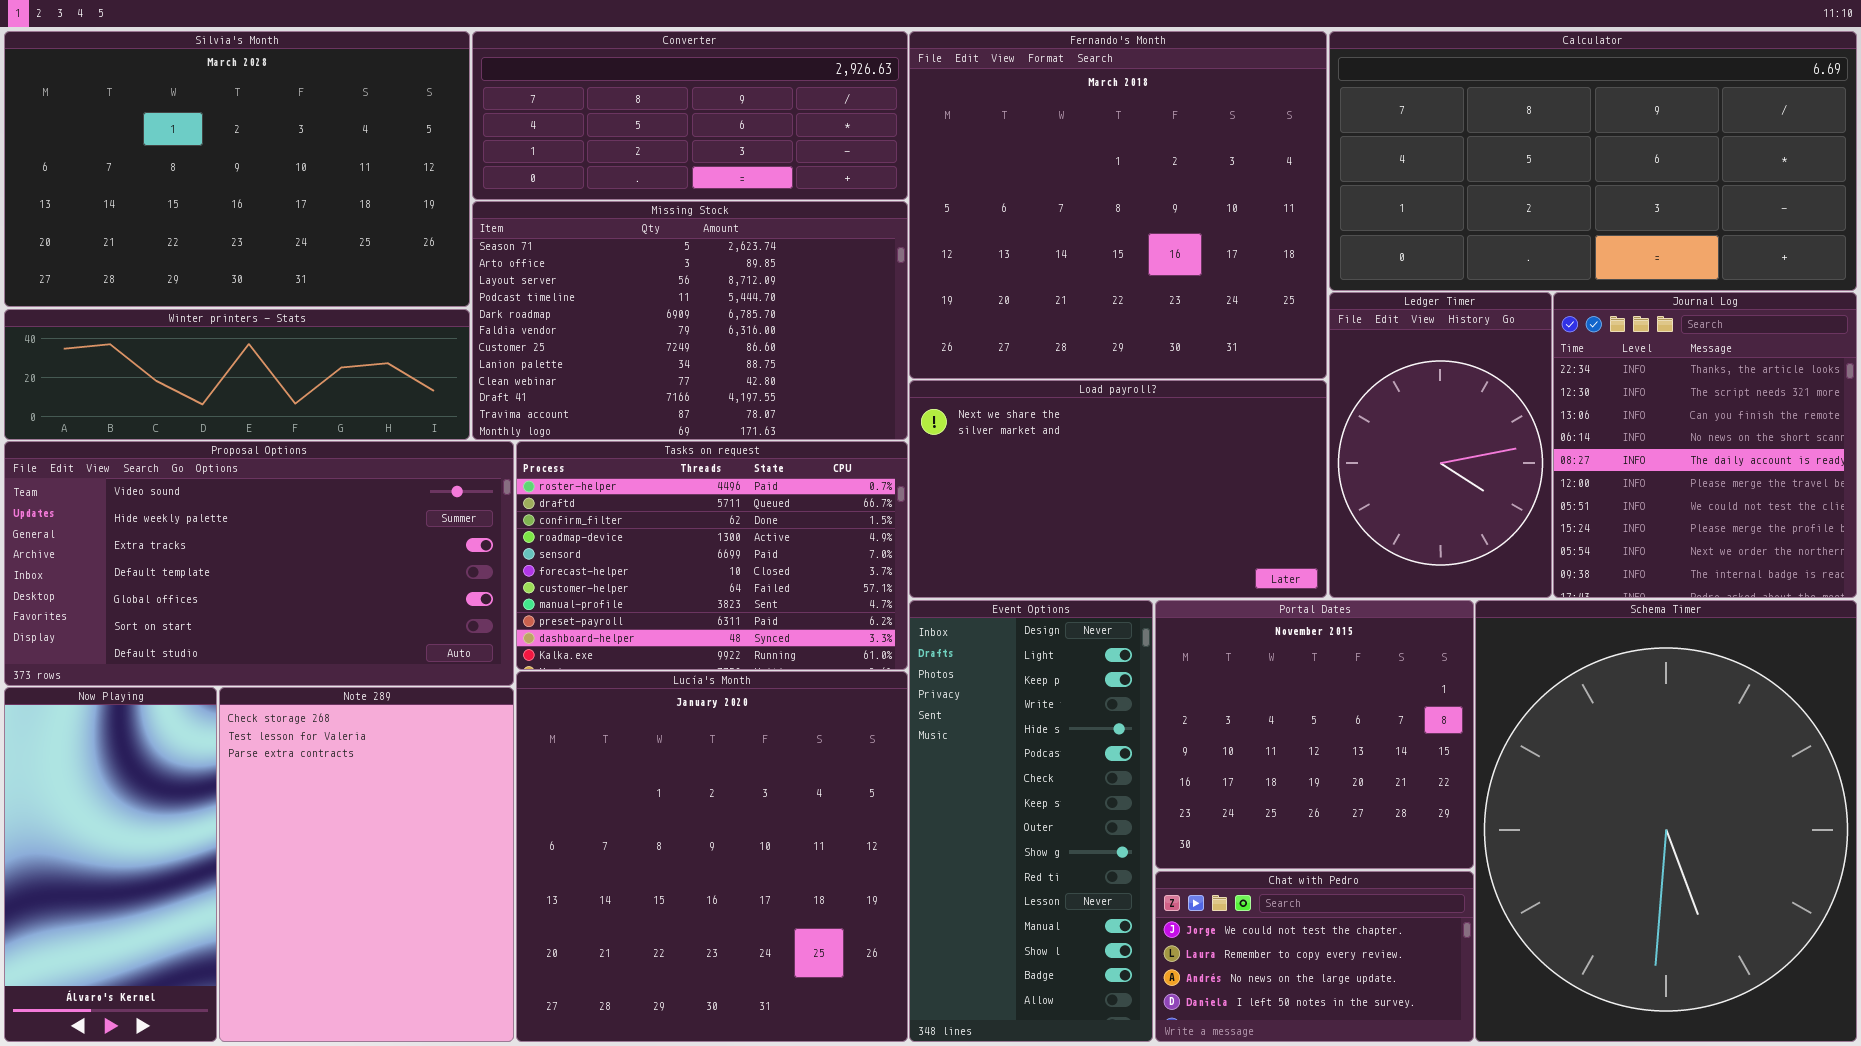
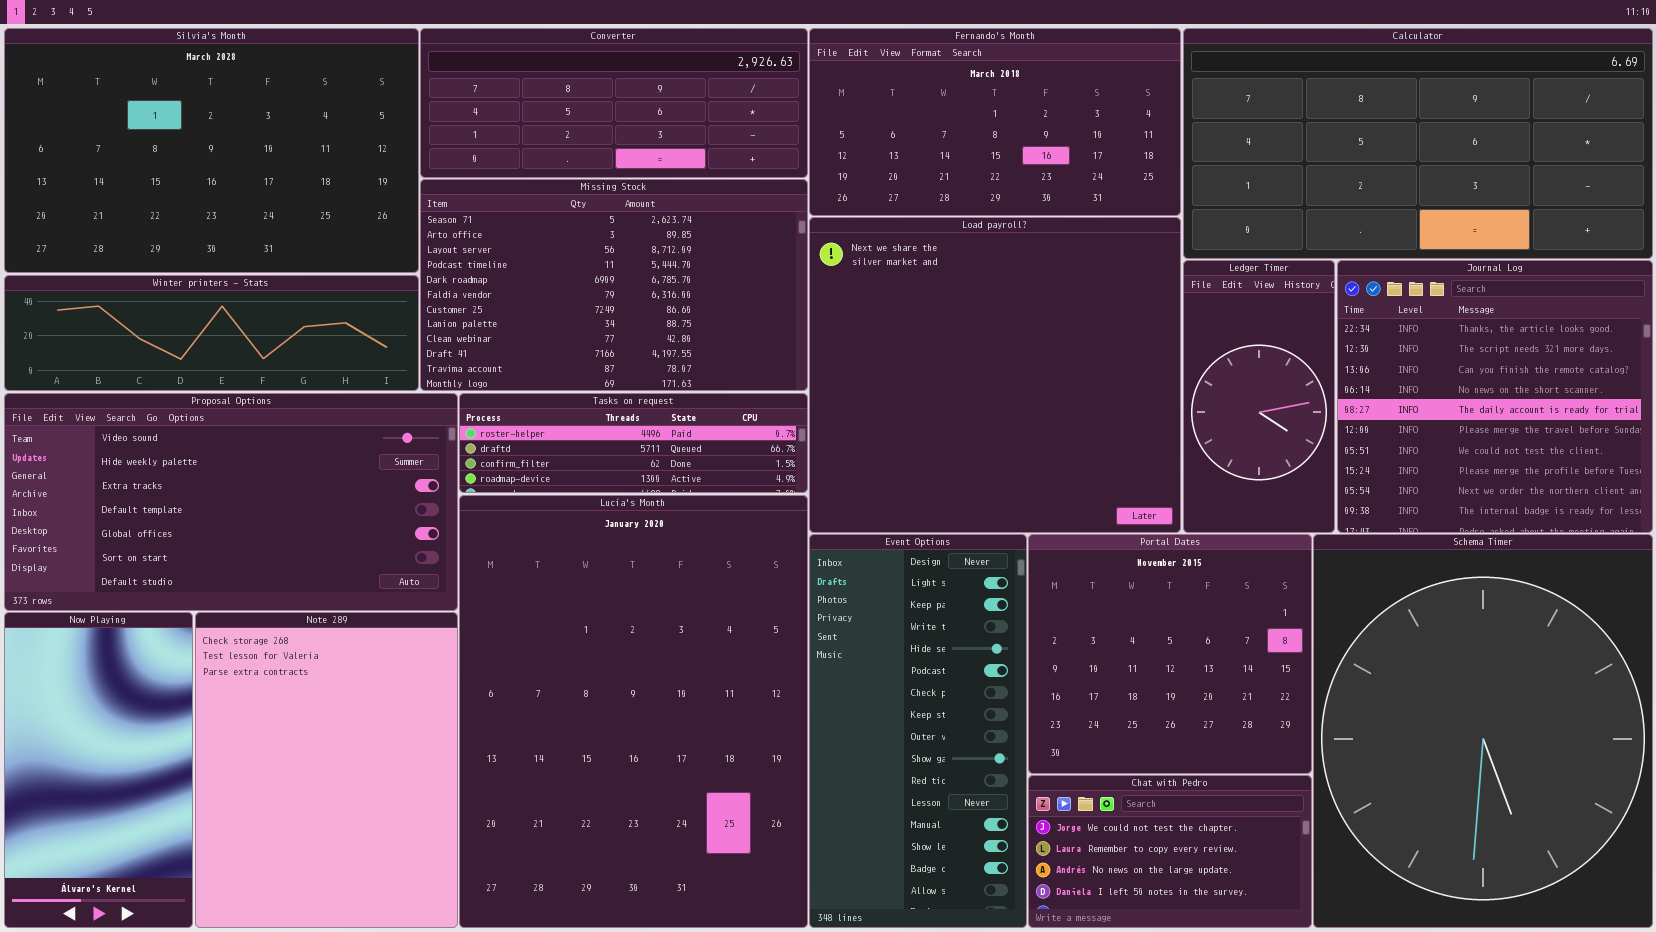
Fernando's Month: [909,31,1327,379] -> [809,28,1181,216], resized
Ledger Timer: [1329,292,1552,598] -> [1183,260,1335,533], resized
Journal Log: [1553,292,1857,598] -> [1337,260,1653,533], resized
Load payroll?: [909,380,1327,598] -> [809,217,1181,533], resized
Tasks on request: [516,441,908,670] -> [459,393,808,493], resized
Lucía's Month: [516,671,908,1042] -> [459,495,808,928], resized

